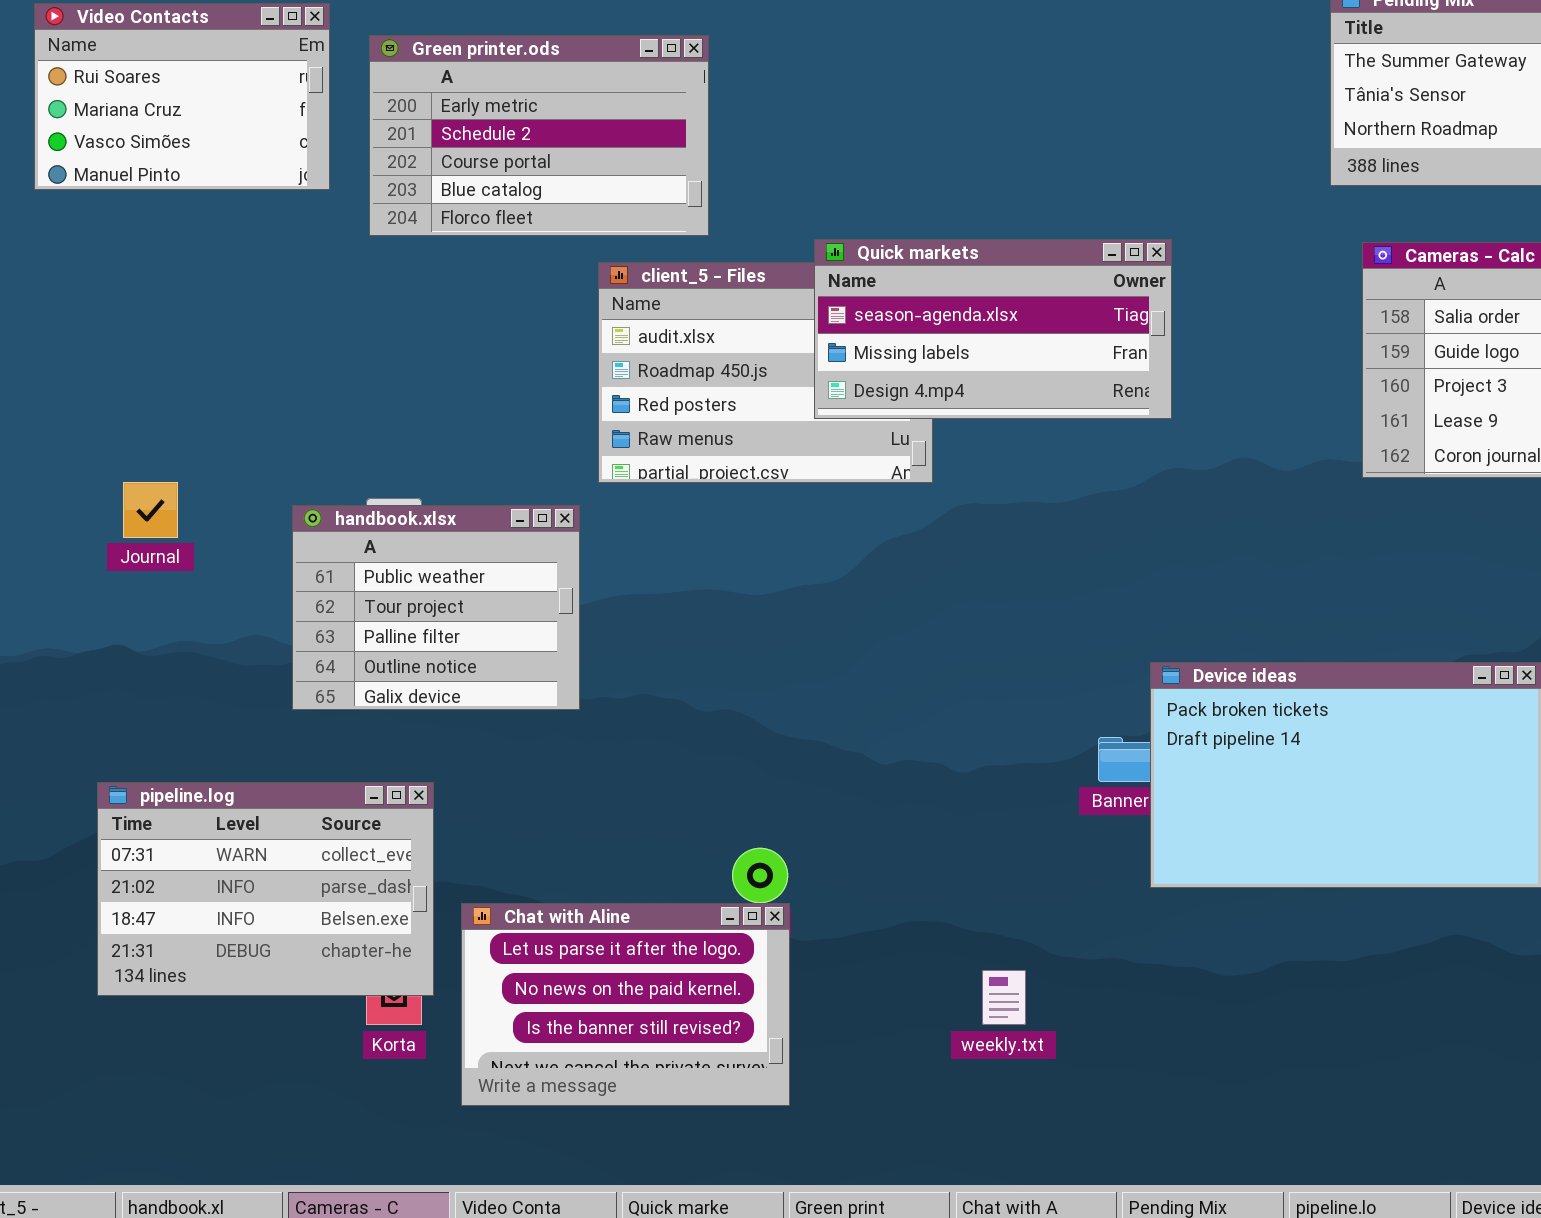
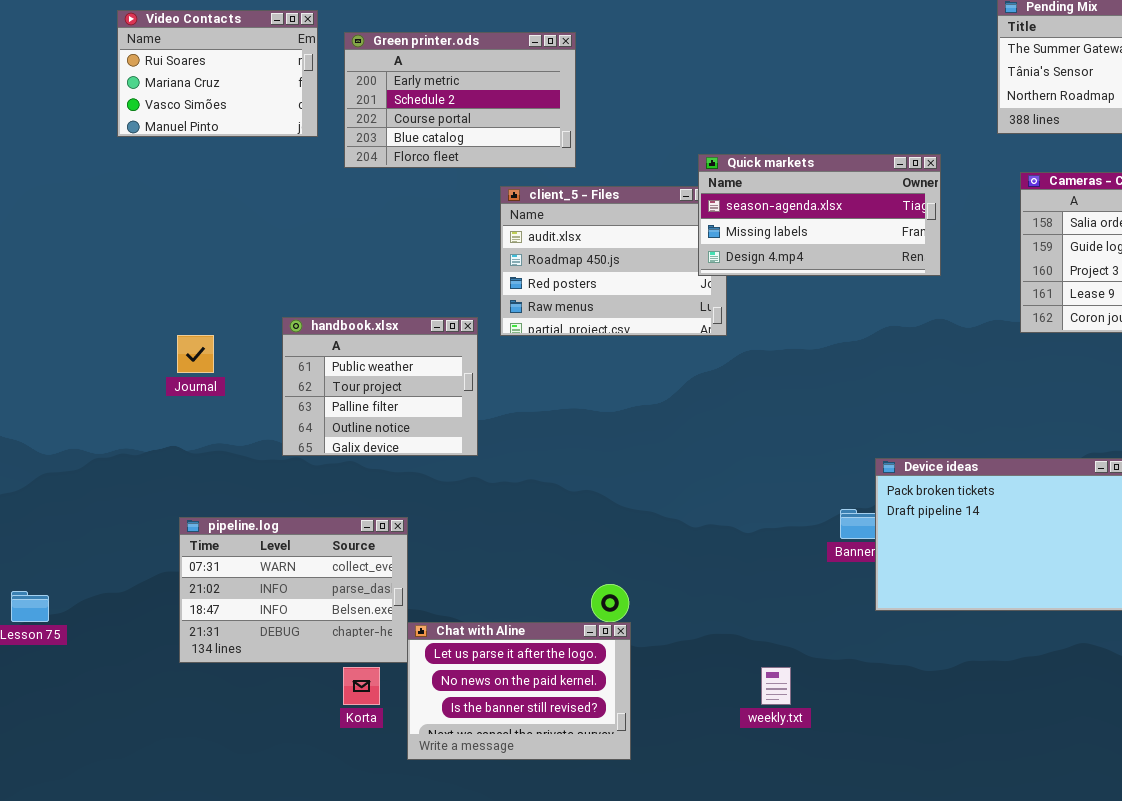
Quick markets: [814,239,1172,419] -> [698,154,941,276], moved
handbook.xlsx: [292,505,580,710] -> [282,317,478,456], moved
pipeline.log: [97,782,434,996] -> [179,517,408,663], moved

